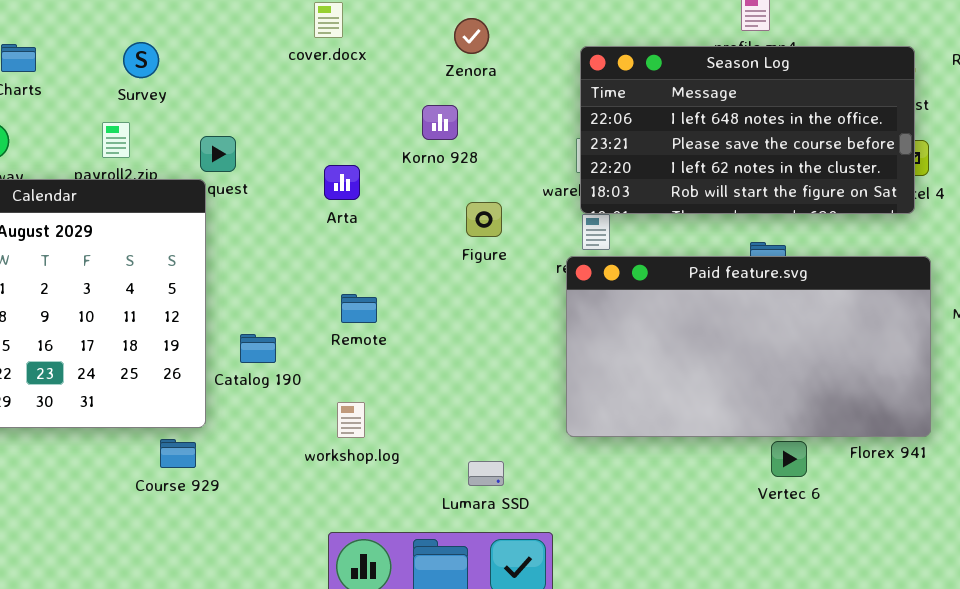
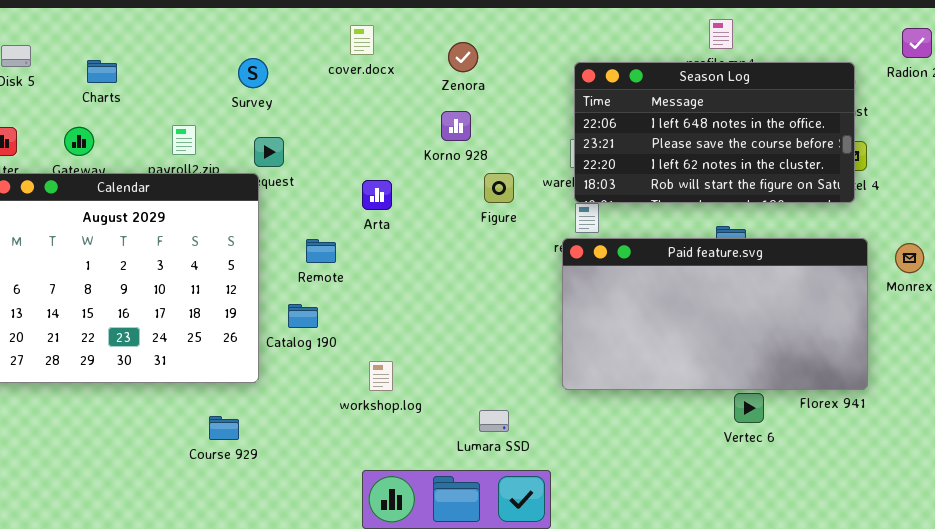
Zenora: [454,18,489,54] -> [448,42,478,72], moved
Survey: [123,42,159,78] -> [238,58,268,88], moved
Arta: [324,165,360,200] -> [362,180,392,210], moved
Figure: [466,202,502,237] -> [484,173,514,203], moved
Remote: [341,294,377,323] -> [306,239,336,263], moved
Course 929: [160,439,196,468] -> [209,416,239,440], moved

